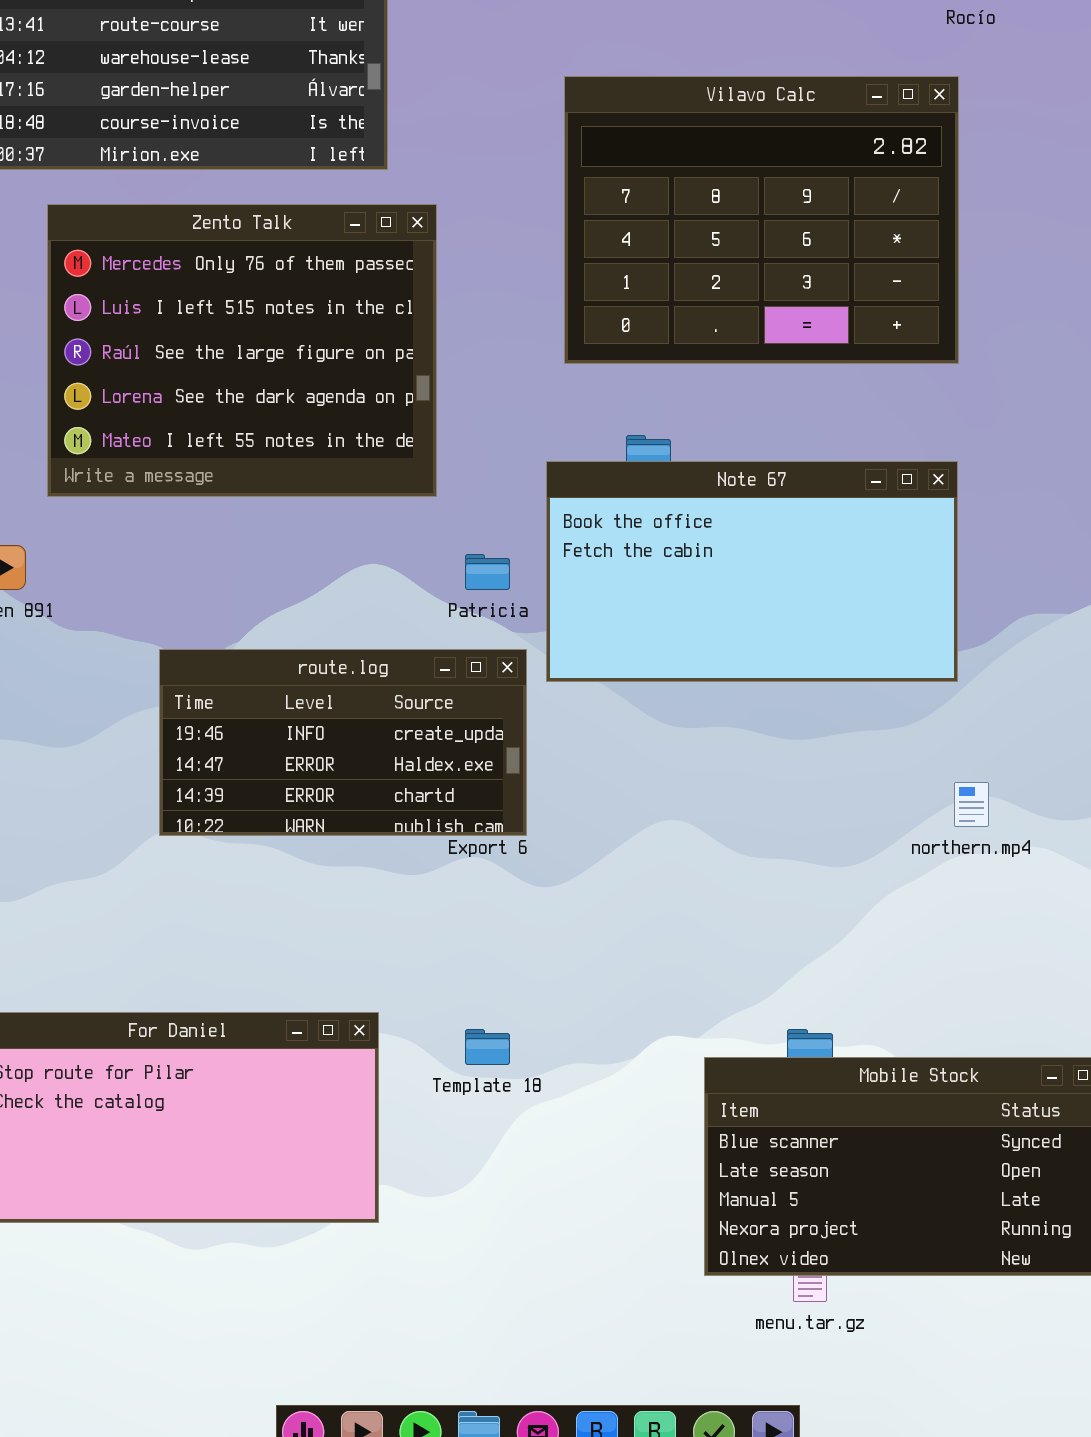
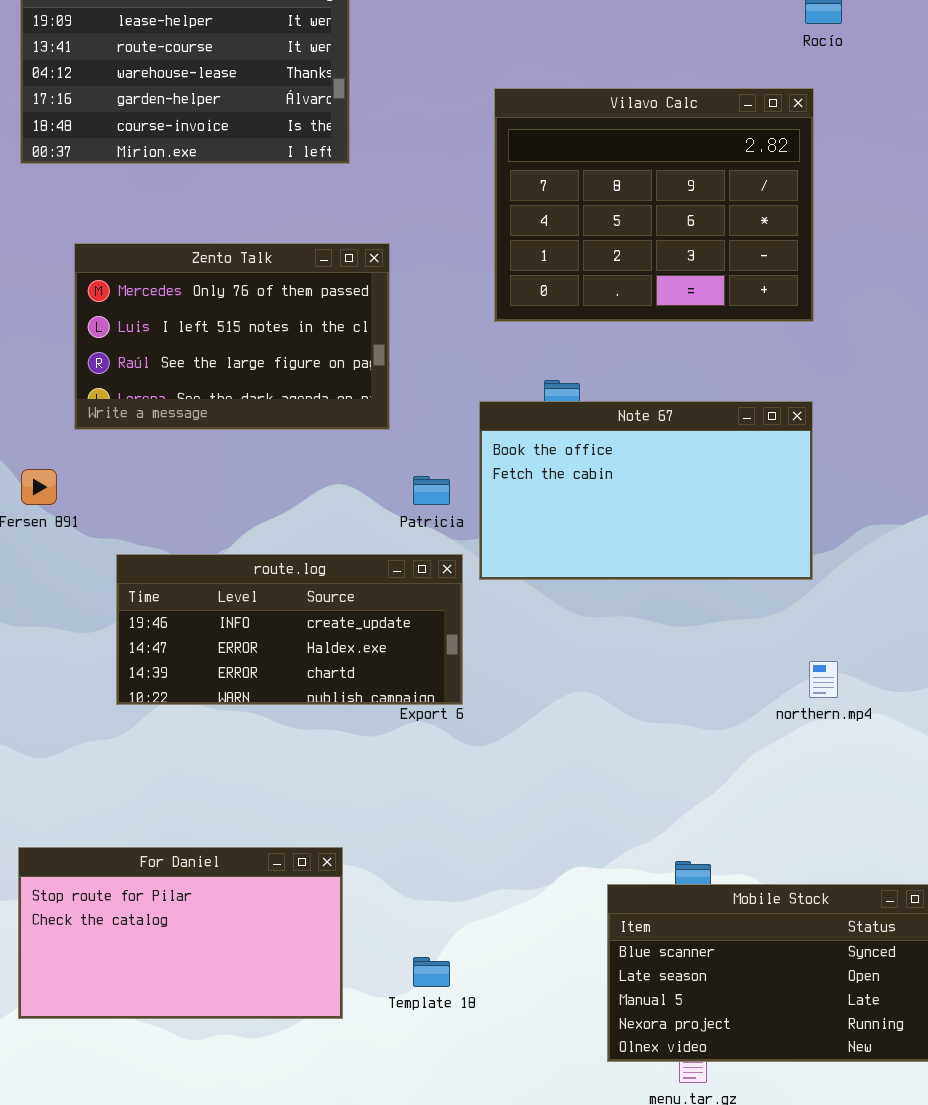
Zento Talk: [47,204,437,497] -> [74,243,390,430], resized
route.log: [159,649,527,836] -> [116,554,463,705], resized
Template 18: [465,1029,510,1065] -> [413,957,450,987], moved

